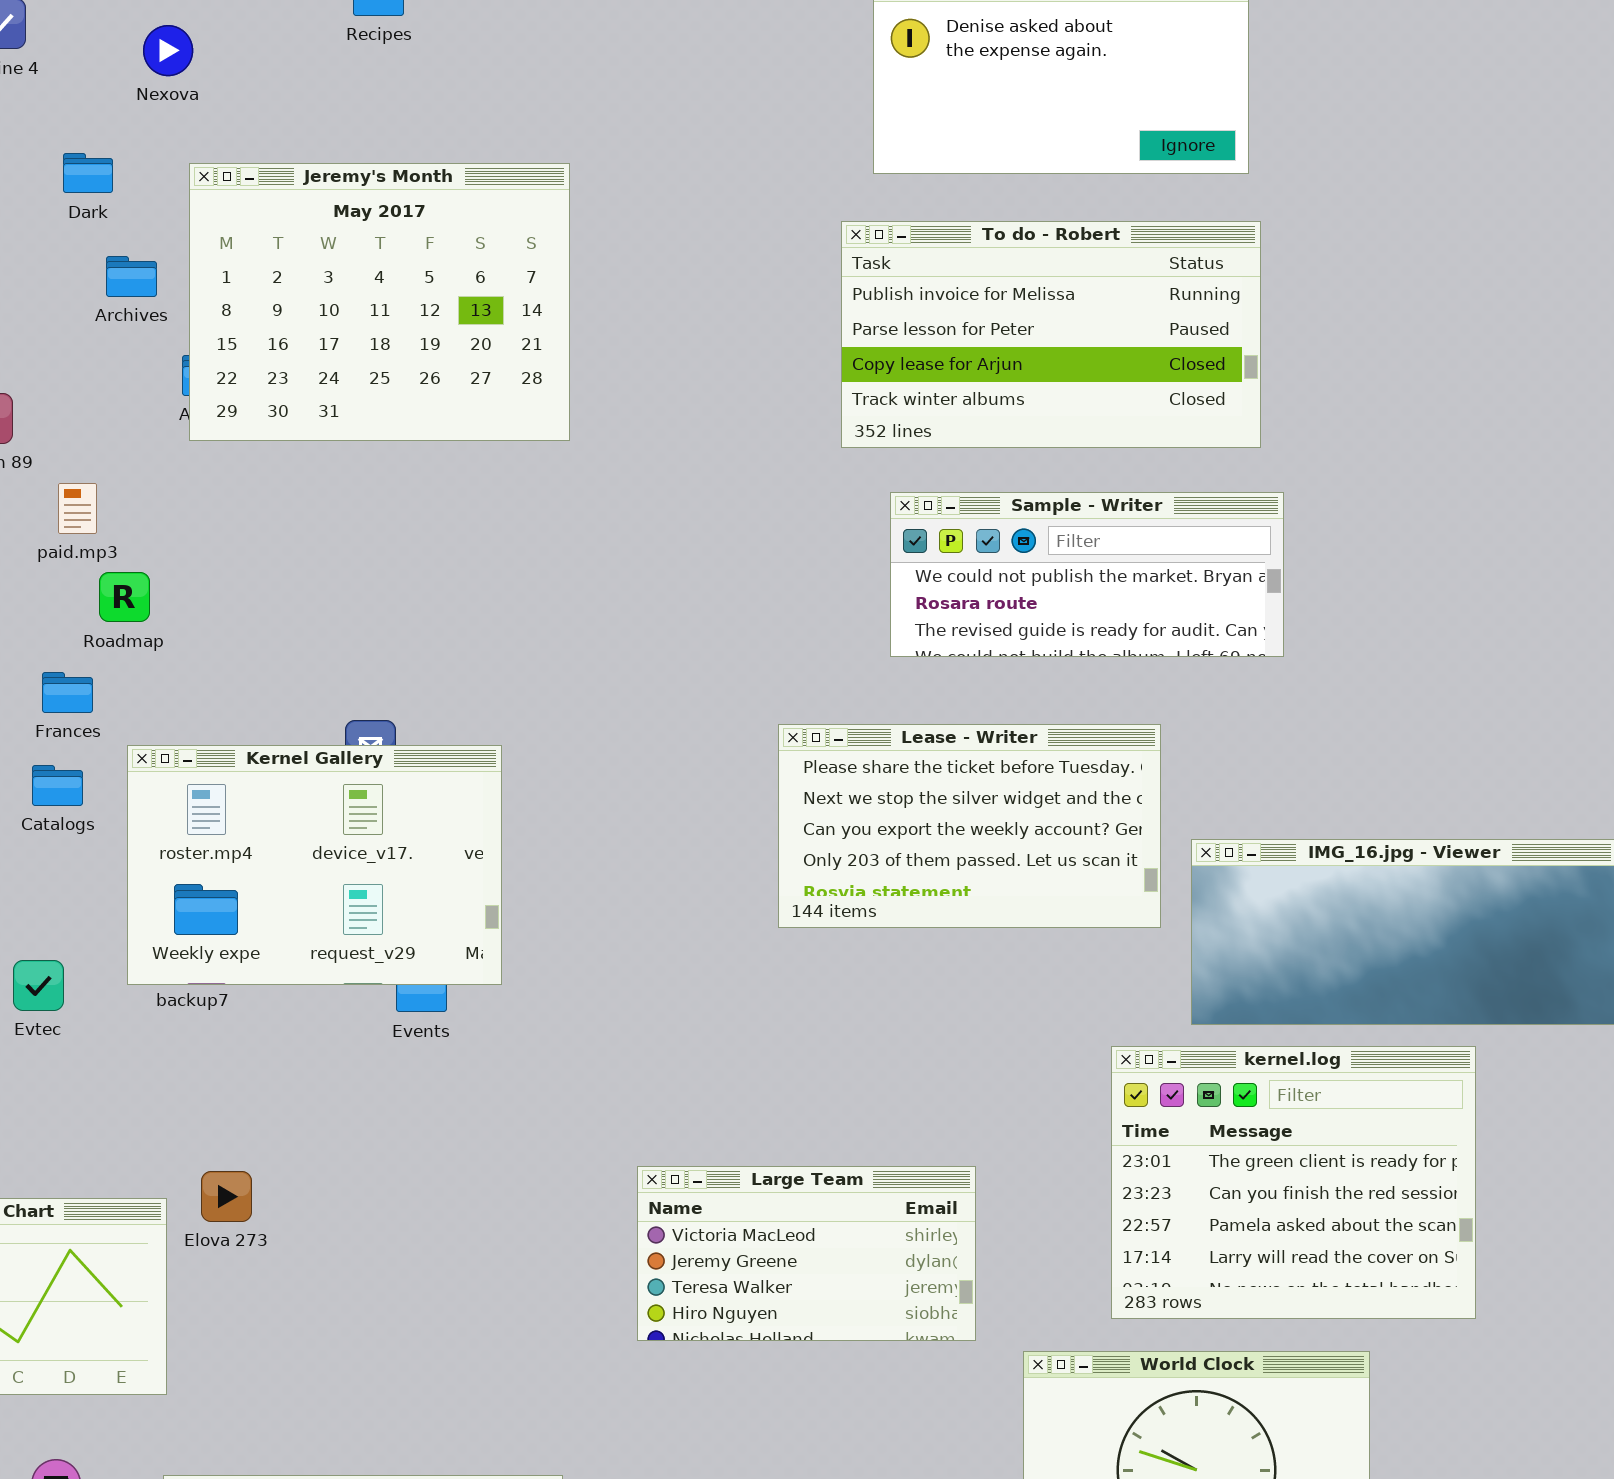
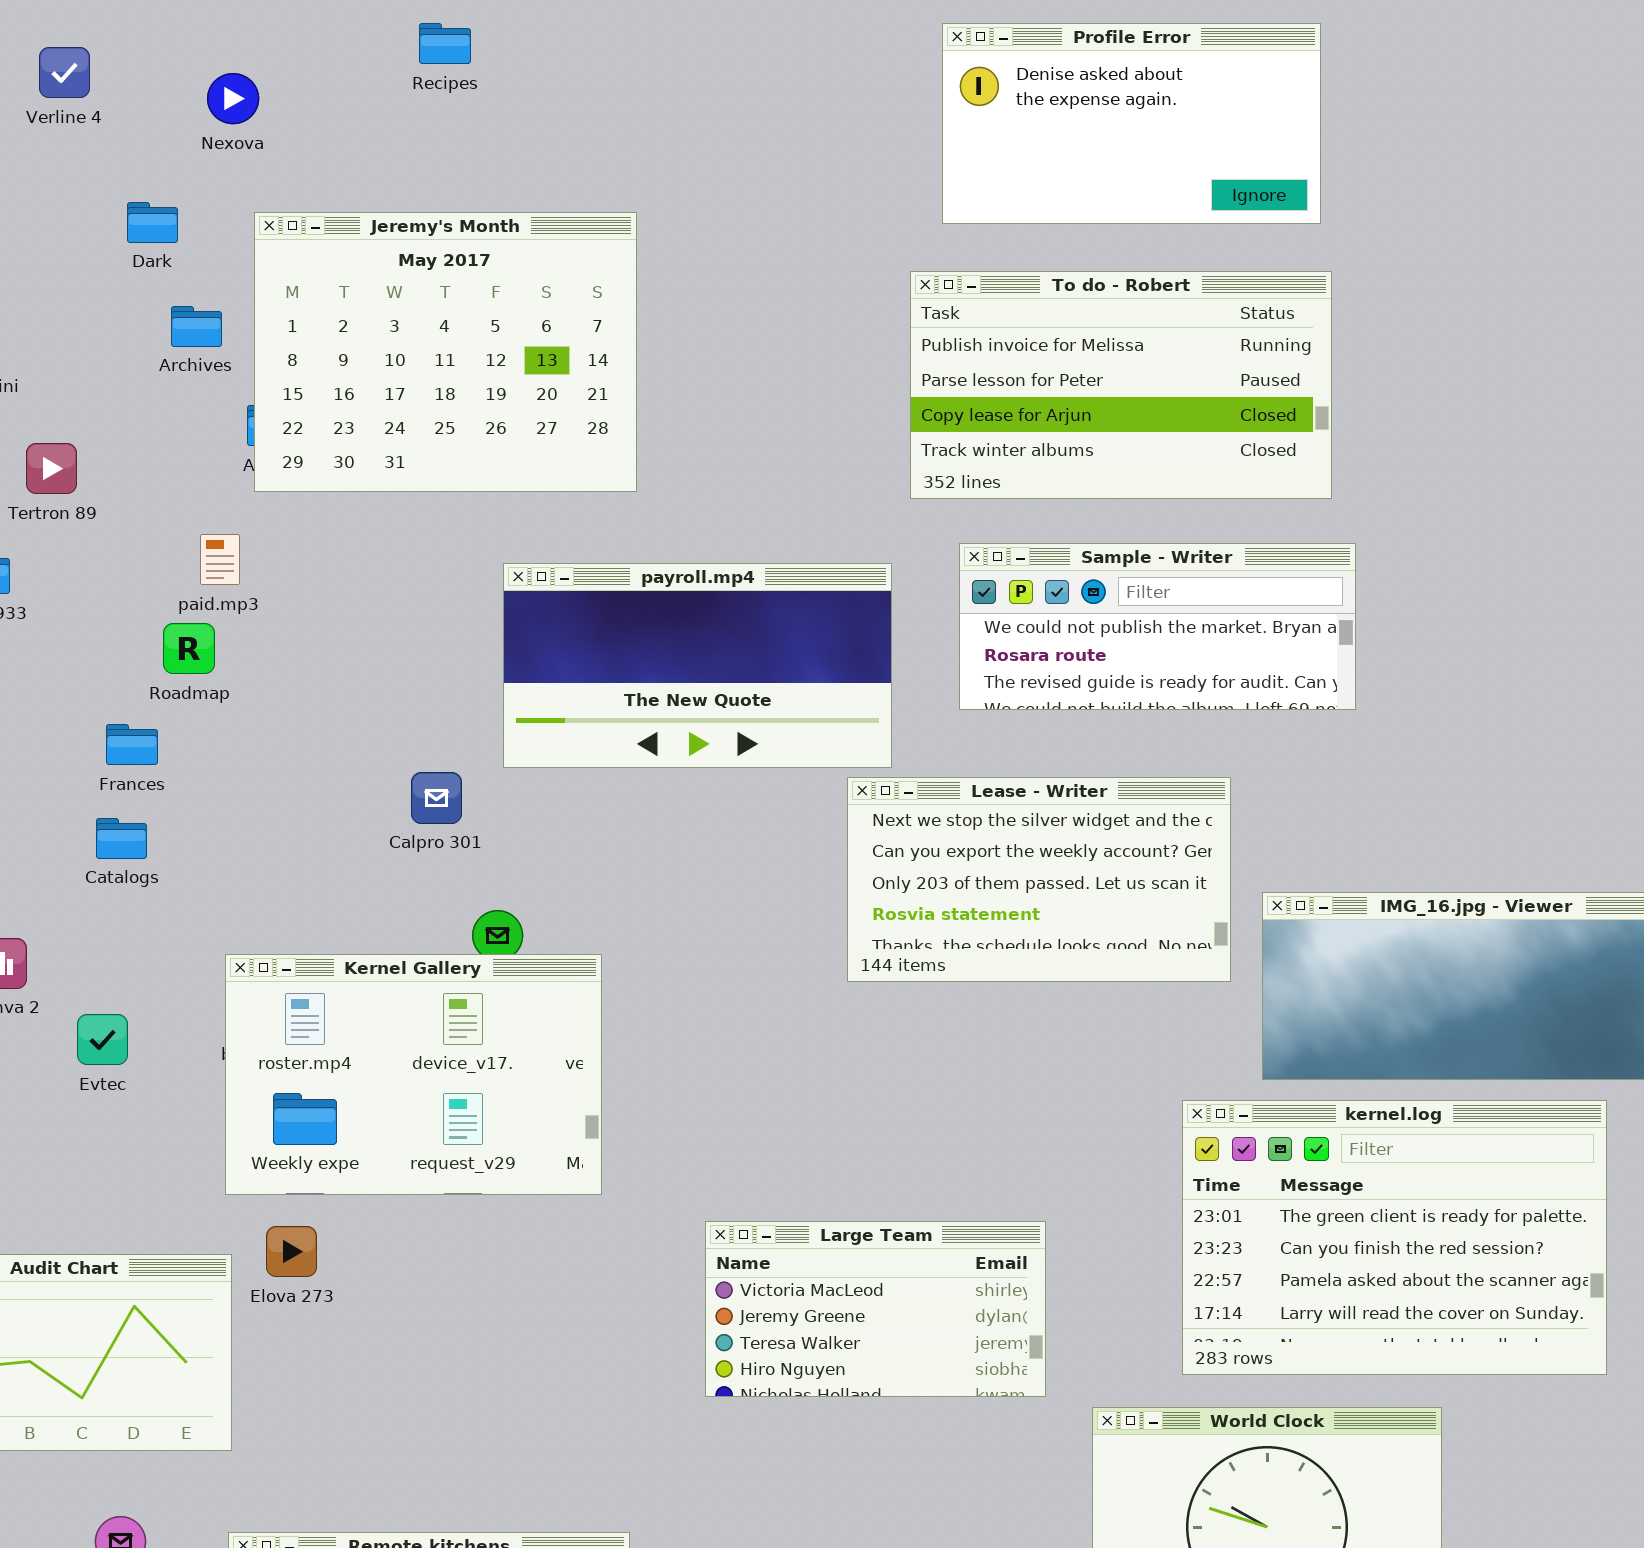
paid.mp3: [58,483,97,534] -> [200,534,240,585], moved
payroll.mp4: none -> [503,563,892,768], opened
Lease - Writer: [778,724,1161,928] -> [847,777,1231,982], scrolled down 1 row
Kernel Gallery: [127,745,502,985] -> [225,954,602,1195], moved
kernel.log: [1111,1046,1476,1319] -> [1182,1100,1607,1375], resized

